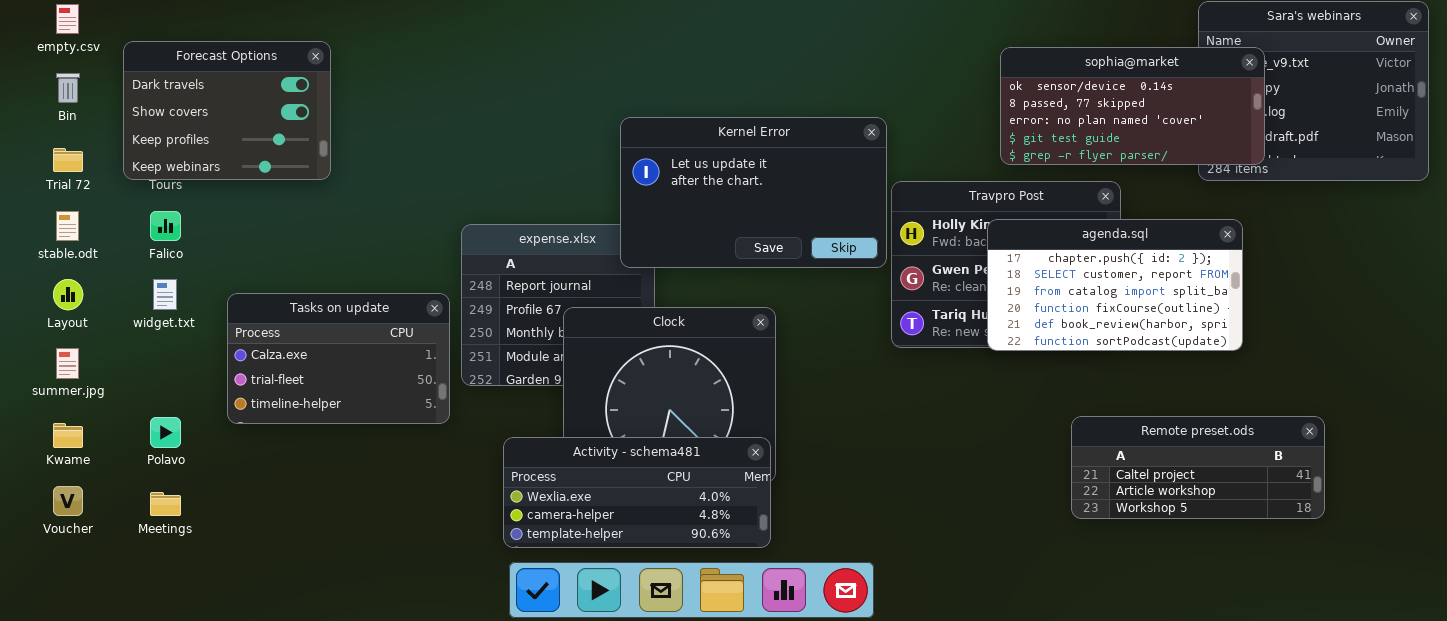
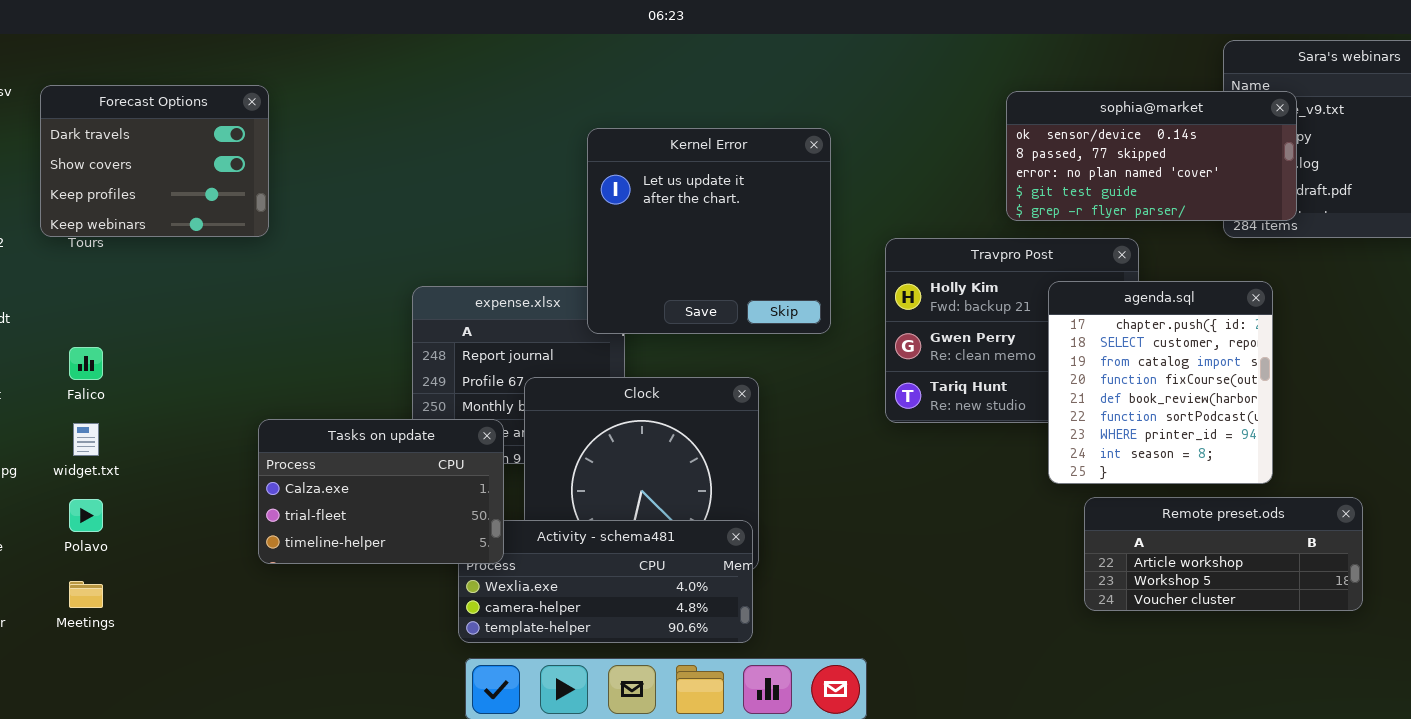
Kernel Error: [620,117,887,268] -> [587,128,831,334], resized
Falico: [150,211,181,241] -> [69,347,103,380], moved
agenda.sql: [987,219,1243,351] -> [1048,281,1273,484], resized
widget.txt: [153,279,177,310] -> [73,423,99,456], moved
Tasks on update: [227,293,450,424] -> [258,419,504,564], moved
Remote preset.ods: [1071,416,1325,519] -> [1084,497,1363,611], scrolled down 1 row

